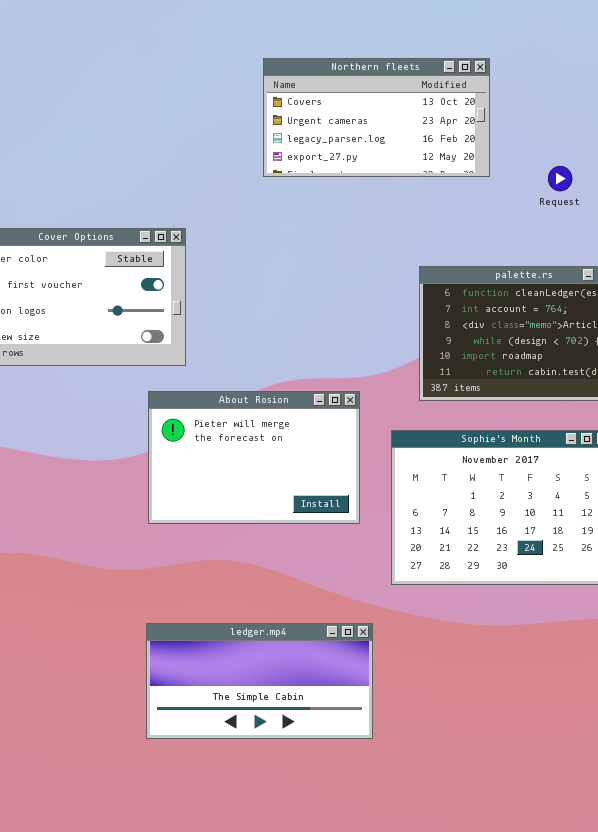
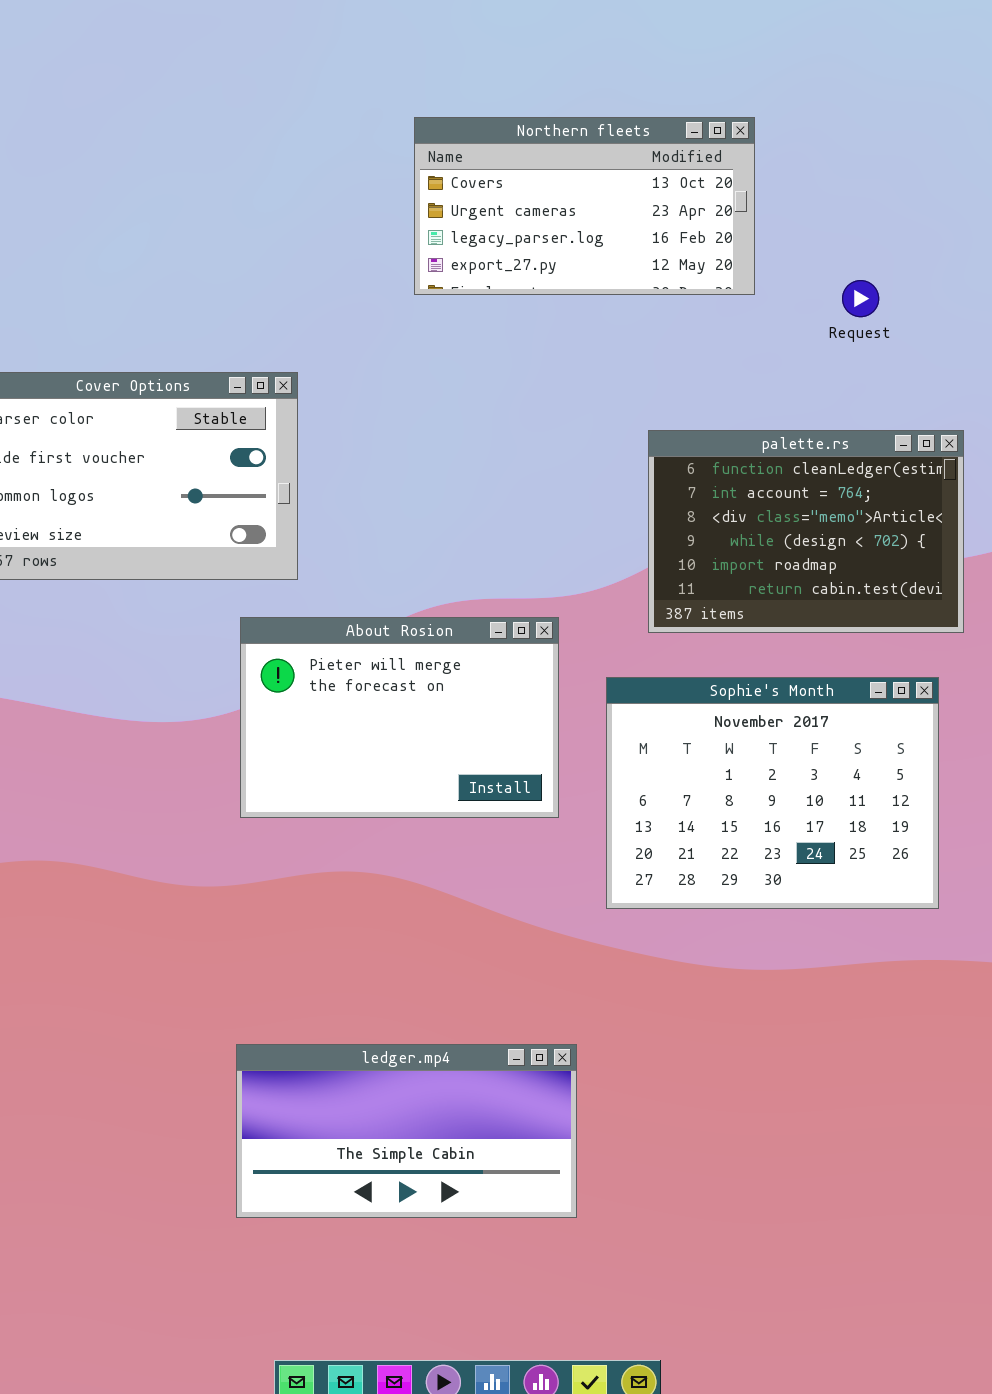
ledger.mp4: [146,623,373,739] -> [236,1044,577,1218], moved

